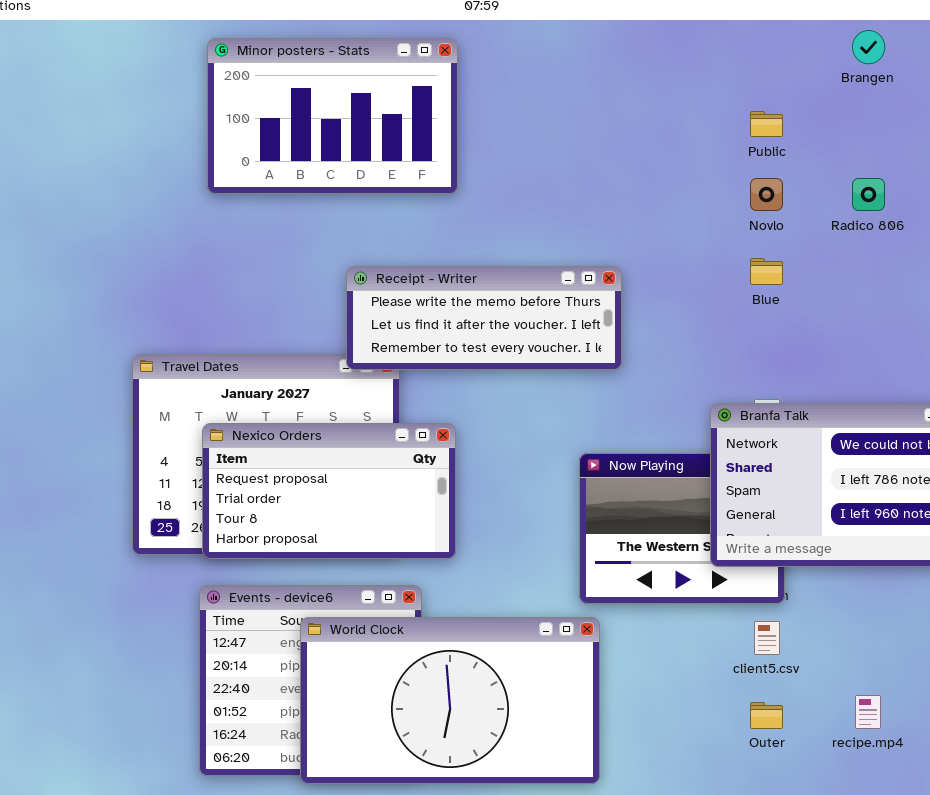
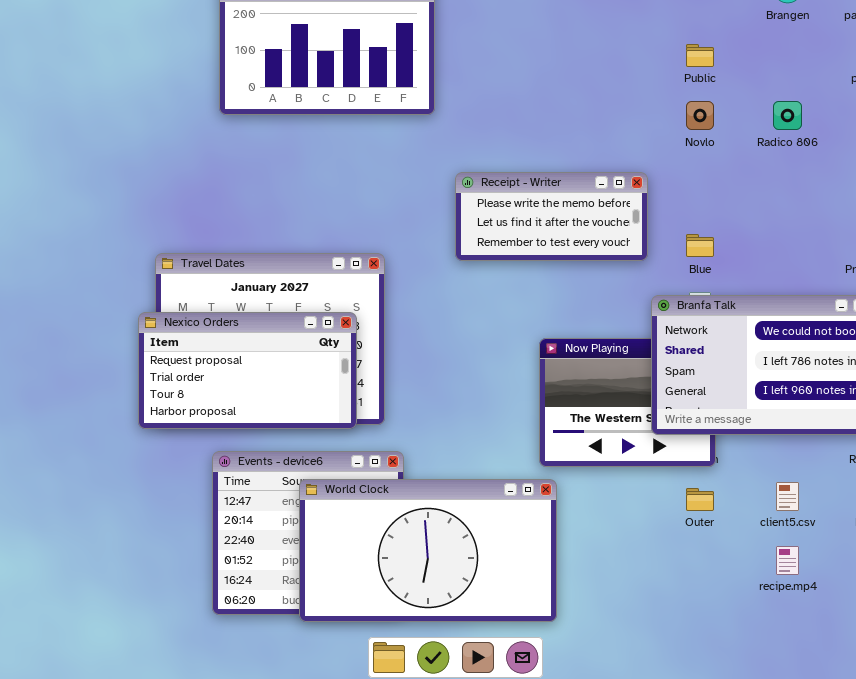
Blue: [750,258,783,285] -> [686,234,714,257], moved
Receipt - Writer: [346,266,622,370] -> [455,172,648,261], moved, resized
Nexico Orders: [202,423,456,559] -> [138,312,357,429], moved
client5.csv: [754,621,780,655] -> [776,482,799,511], moved
Outer: [750,702,783,729] -> [686,488,714,511], moved

